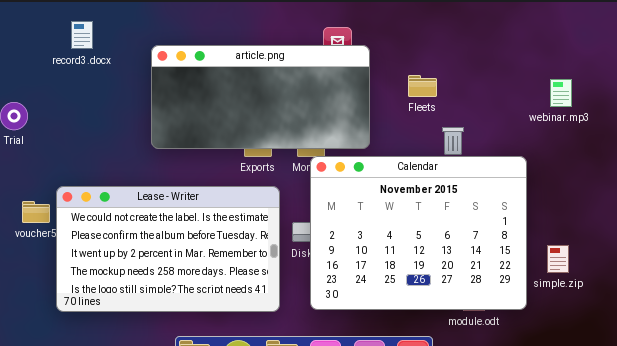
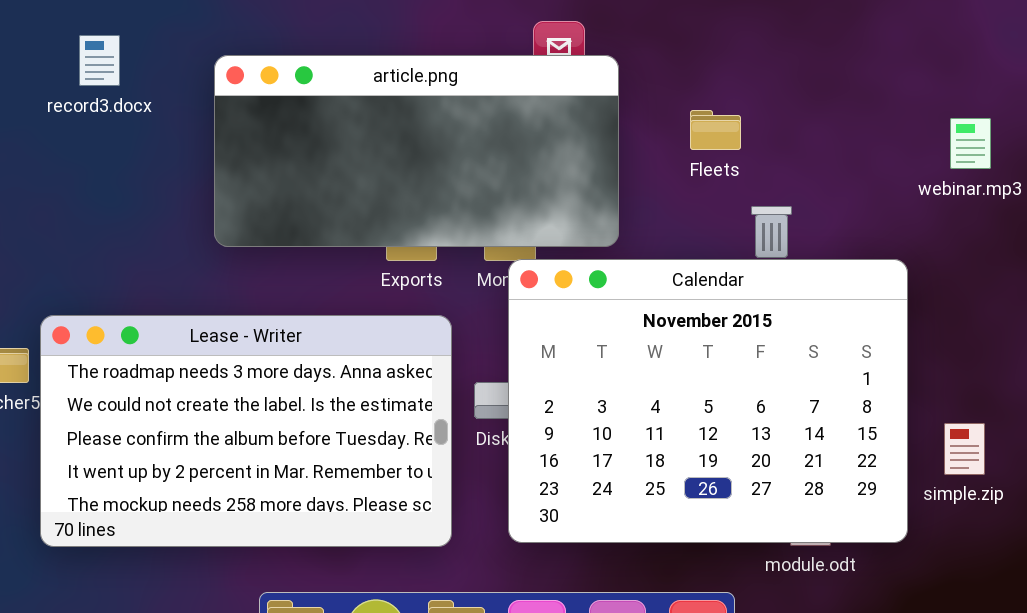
record3.docx: [71,21,93,49] -> [79,35,120,86], moved
Lease - Writer: [56,186,280,312] -> [40,315,452,547], scrolled up 1 row

